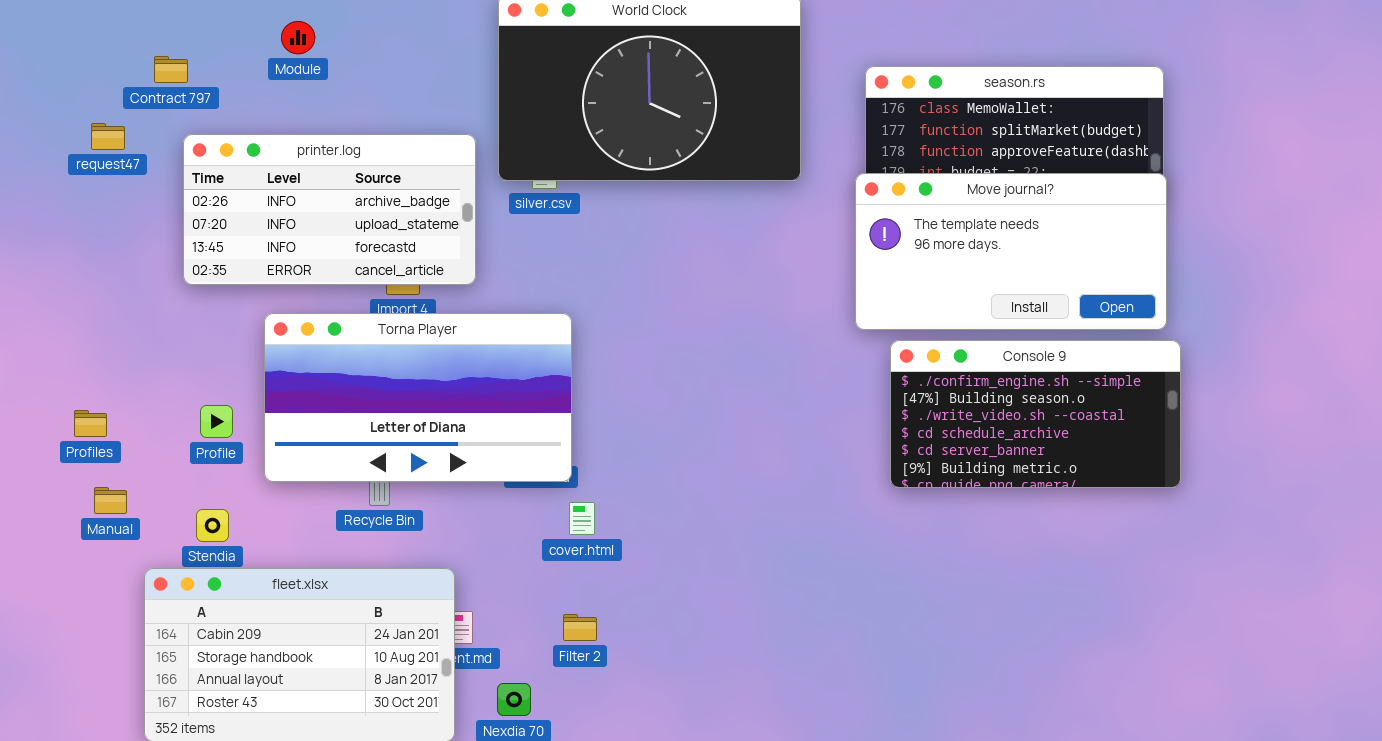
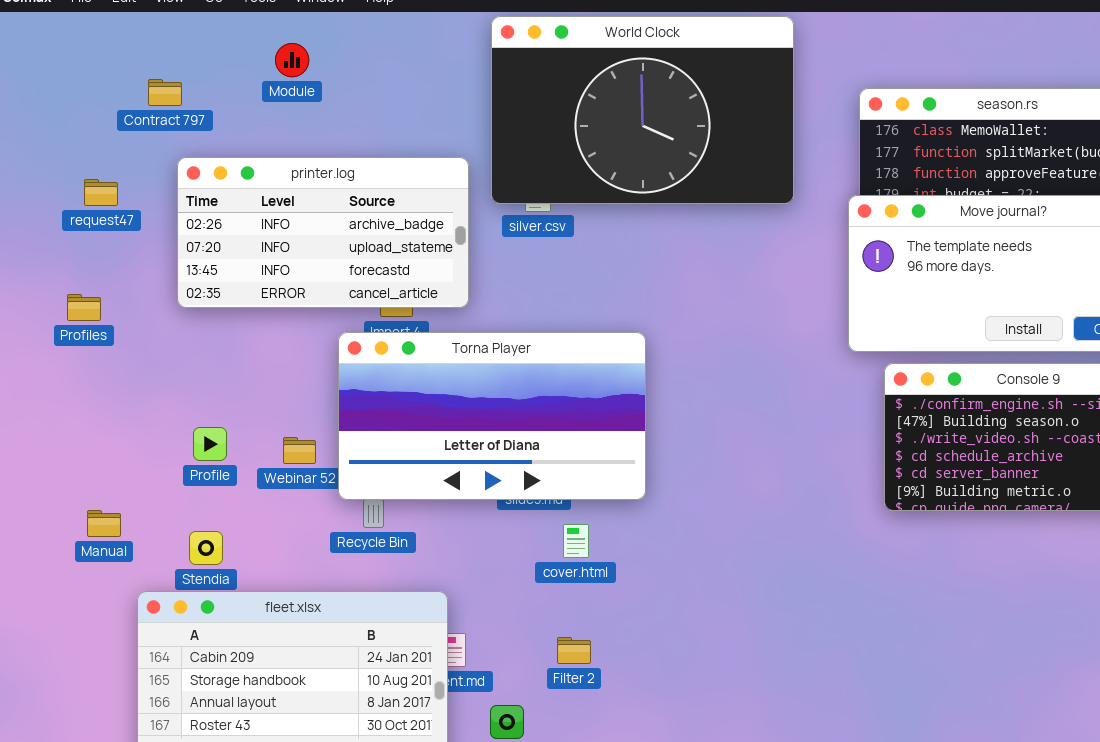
request47: [91,123,125,150] -> [84,179,118,206], moved
Torna Player: [264,313,572,482] -> [338,332,646,500], moved
Profiles: [74,410,107,437] -> [67,294,101,321], moved

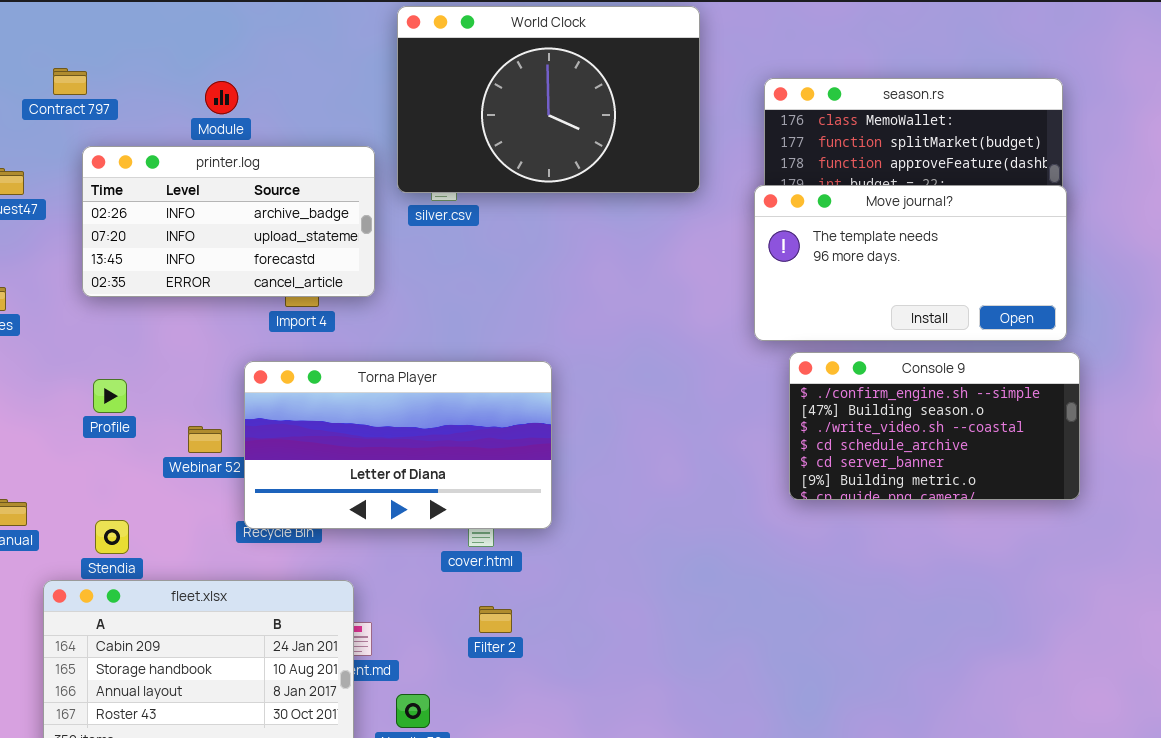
Module: [275,43,309,77] -> [205,81,238,114], moved
Torna Player: [338,332,646,500] -> [244,361,552,529], moved
Profile: [193,427,227,461] -> [93,379,127,413], moved
Filter 2: [557,637,591,664] -> [479,606,512,633], moved

